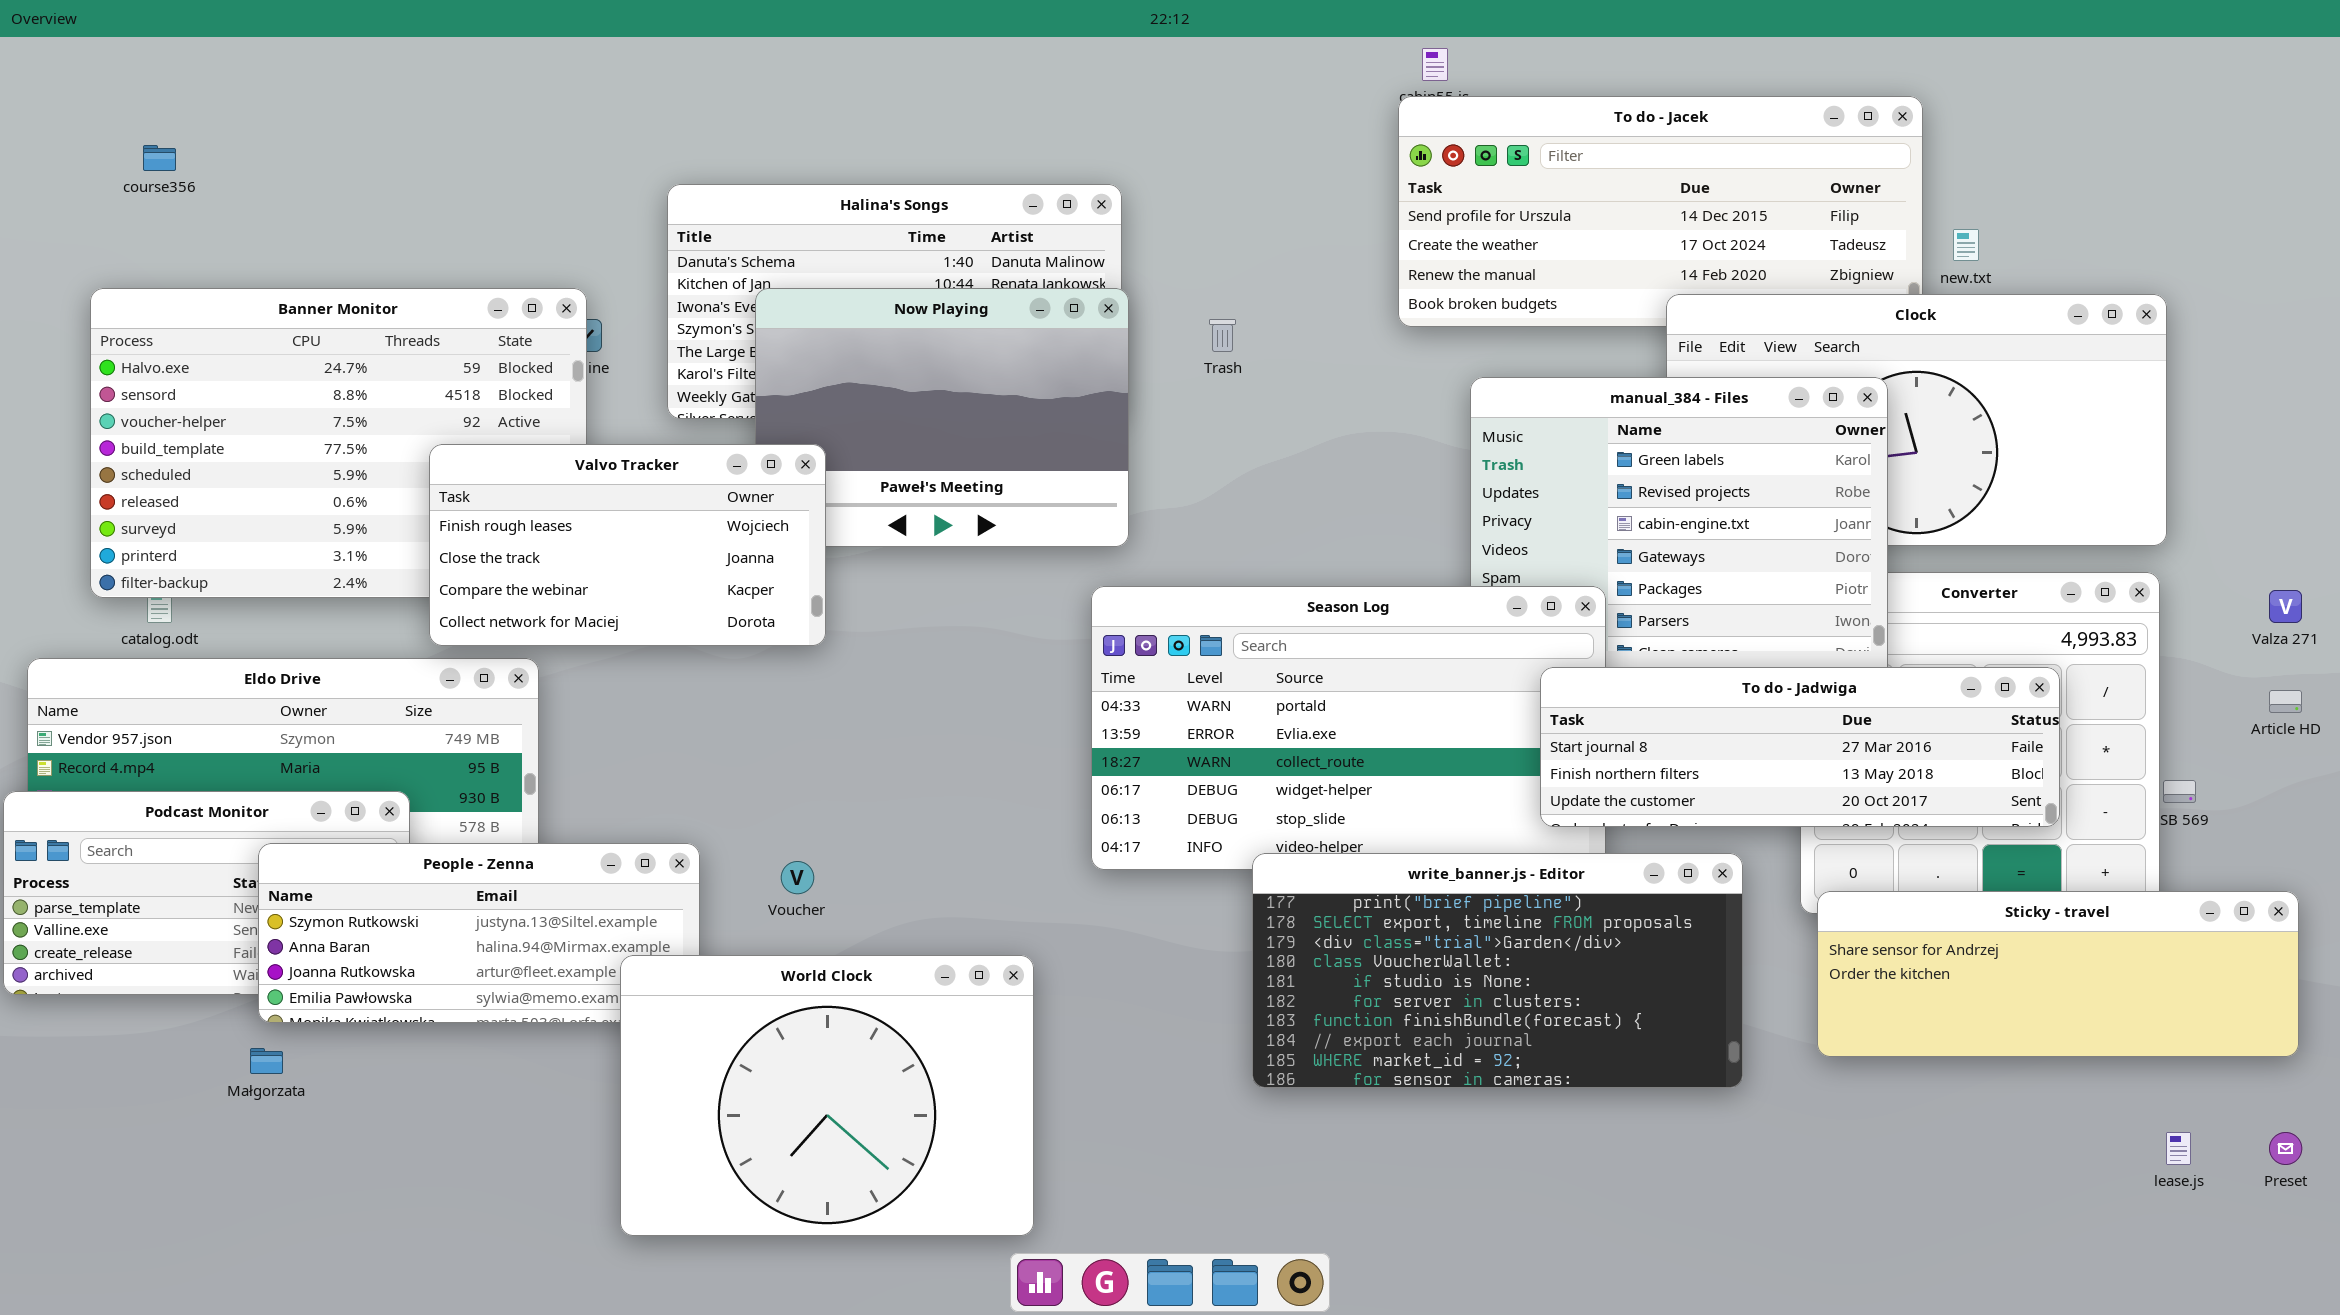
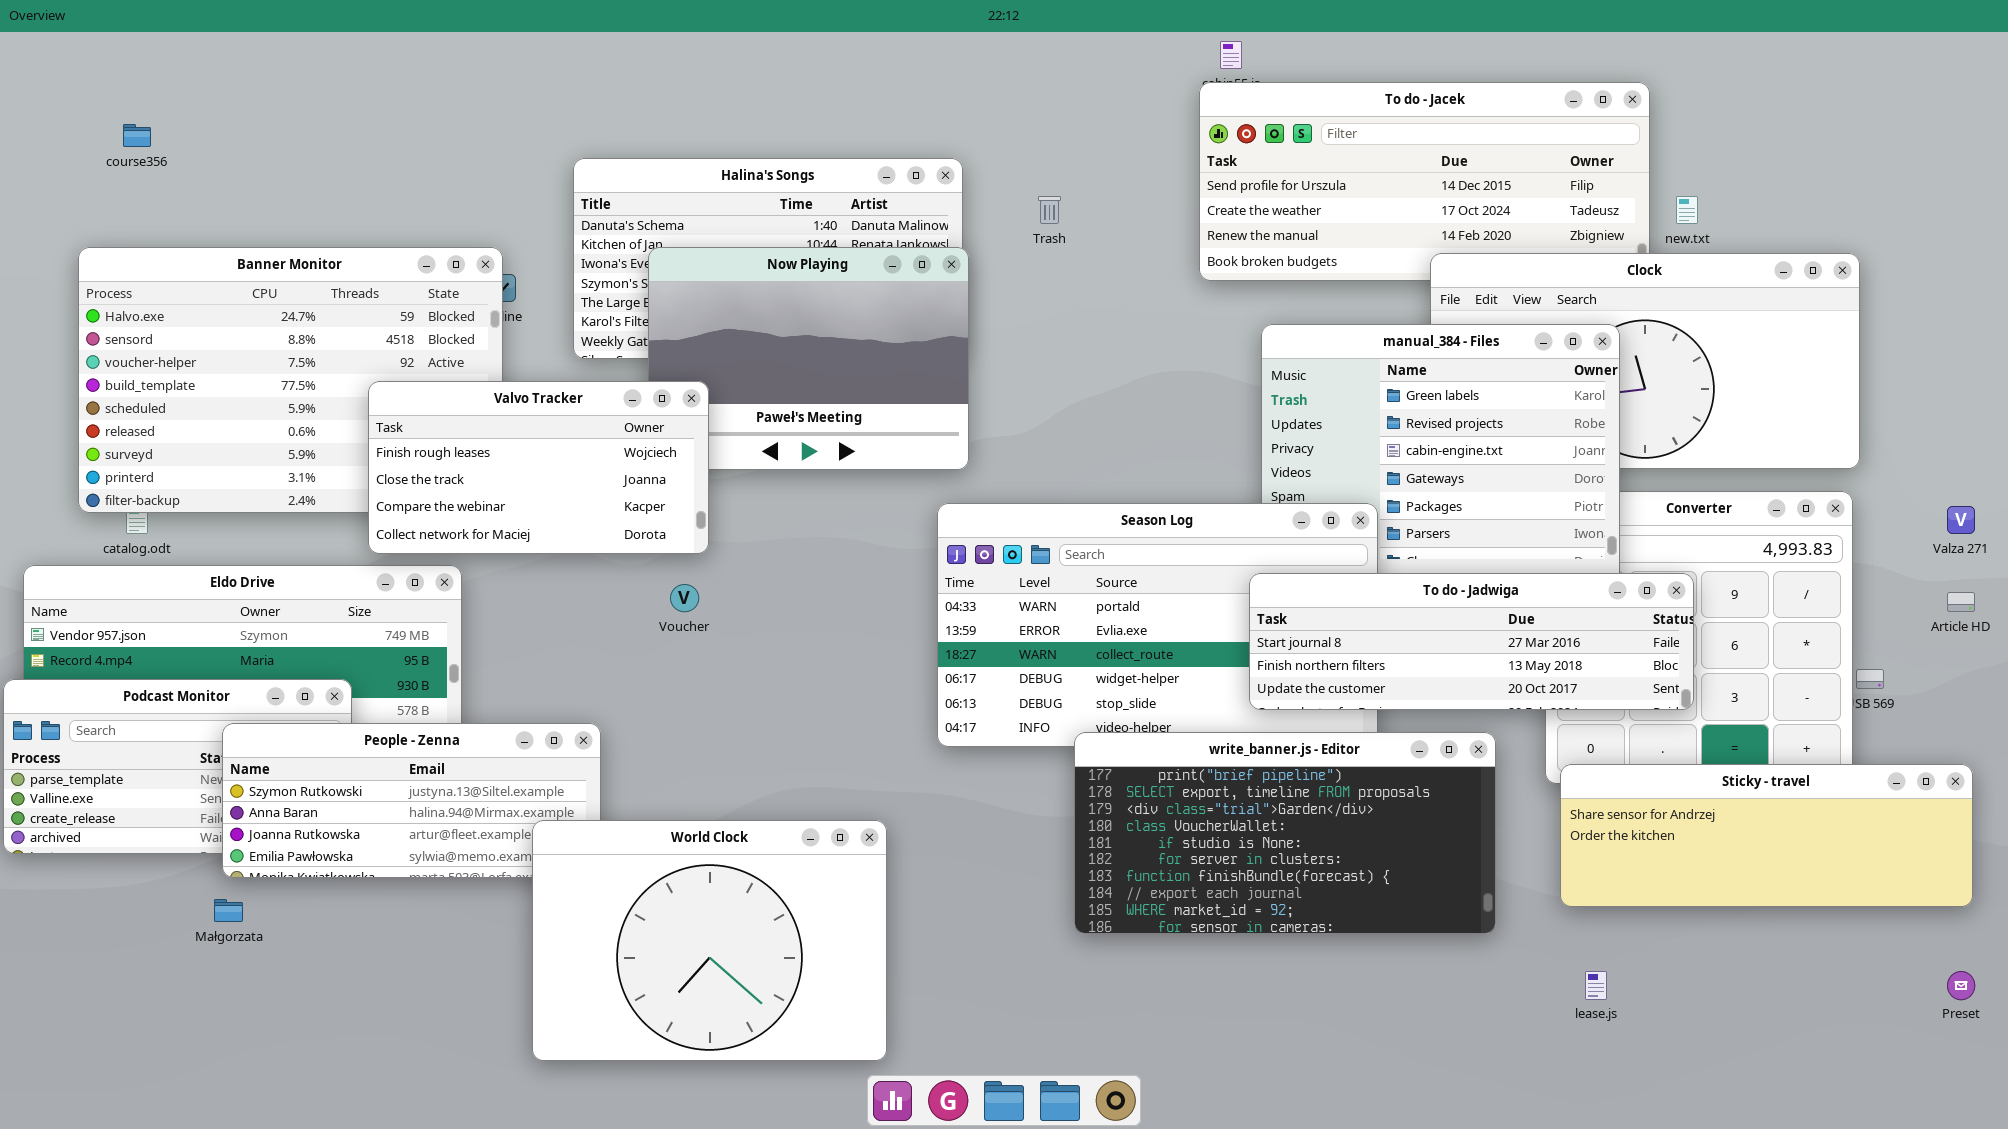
Trash: [1209,319,1236,352] -> [1038,196,1061,224], moved
To do - Jadwiga: [1540,667,2060,827] -> [1249,573,1694,710], moved
Voucher: [781,861,814,894] -> [670,584,699,612], moved
lease.js: [2166,1132,2191,1165] -> [1585,971,1607,1000], moved

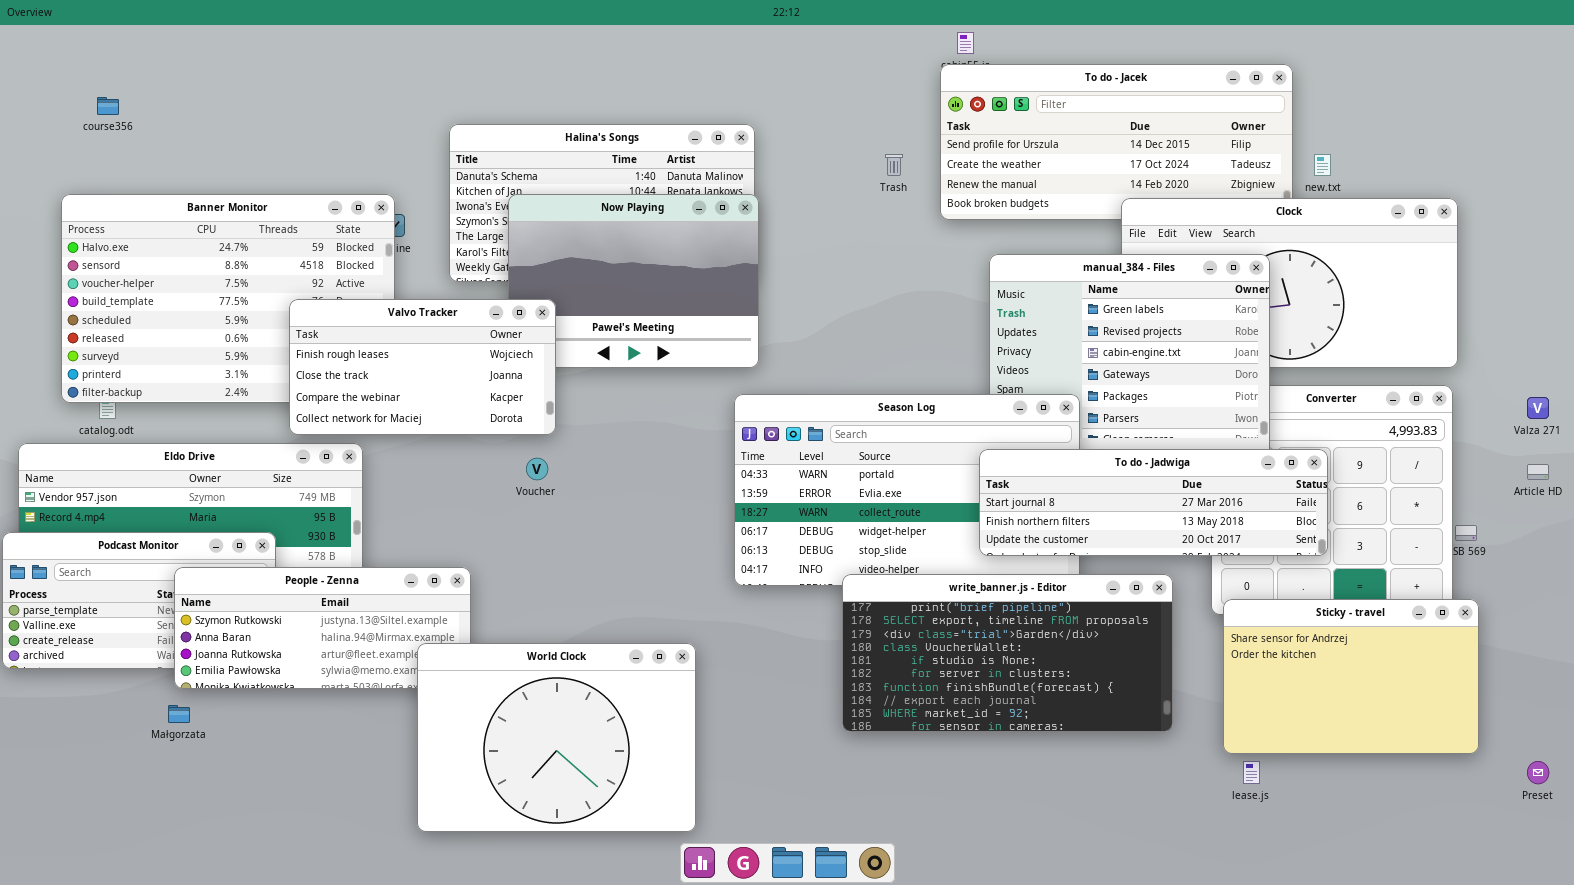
Trash: [1038,196,1061,224] -> [885,154,903,176], moved
Sticky - travel: [1560,764,1973,907] -> [1223,599,1479,754], resized

